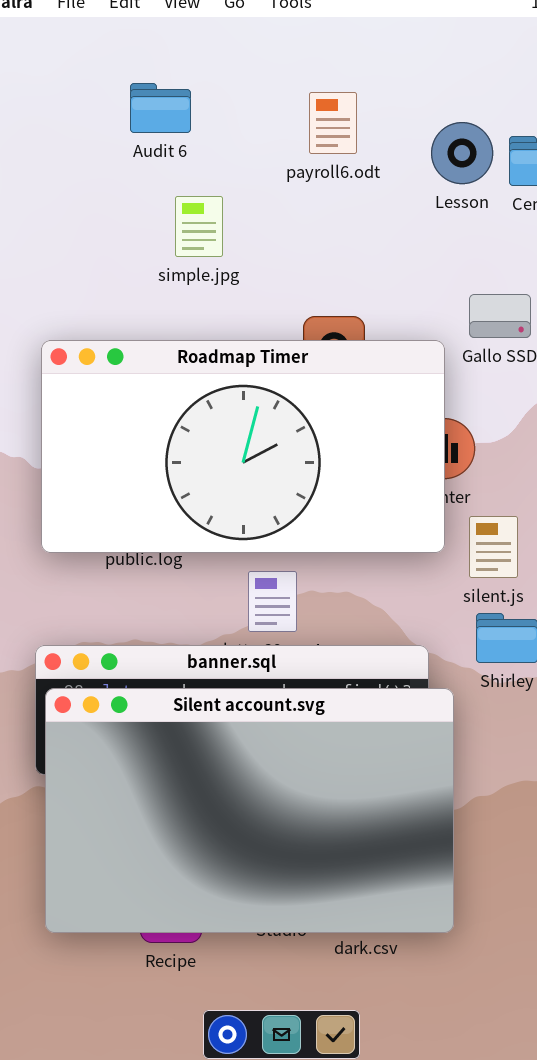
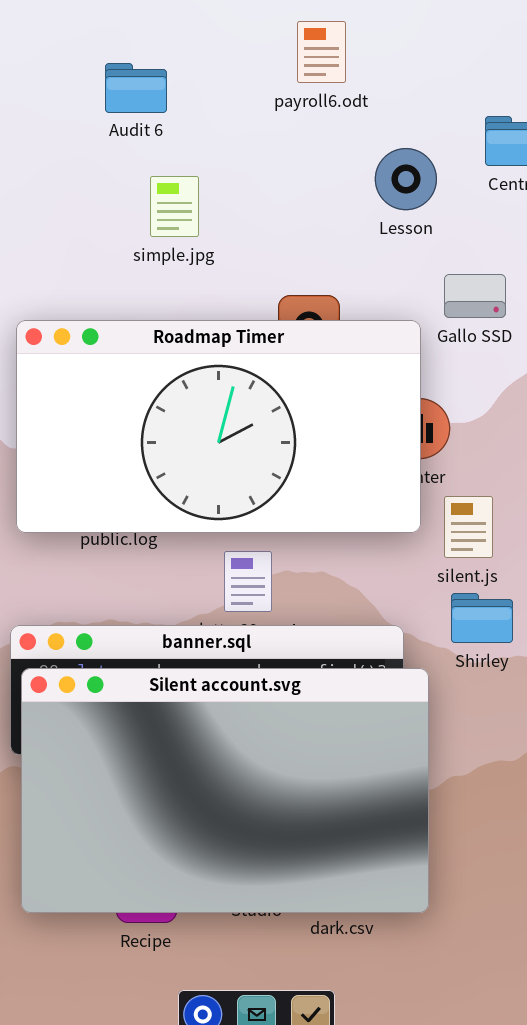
payroll6.odt: [309,92,357,154] -> [297,21,346,83], moved
Lesson: [431,122,493,184] -> [375,148,437,210], moved

